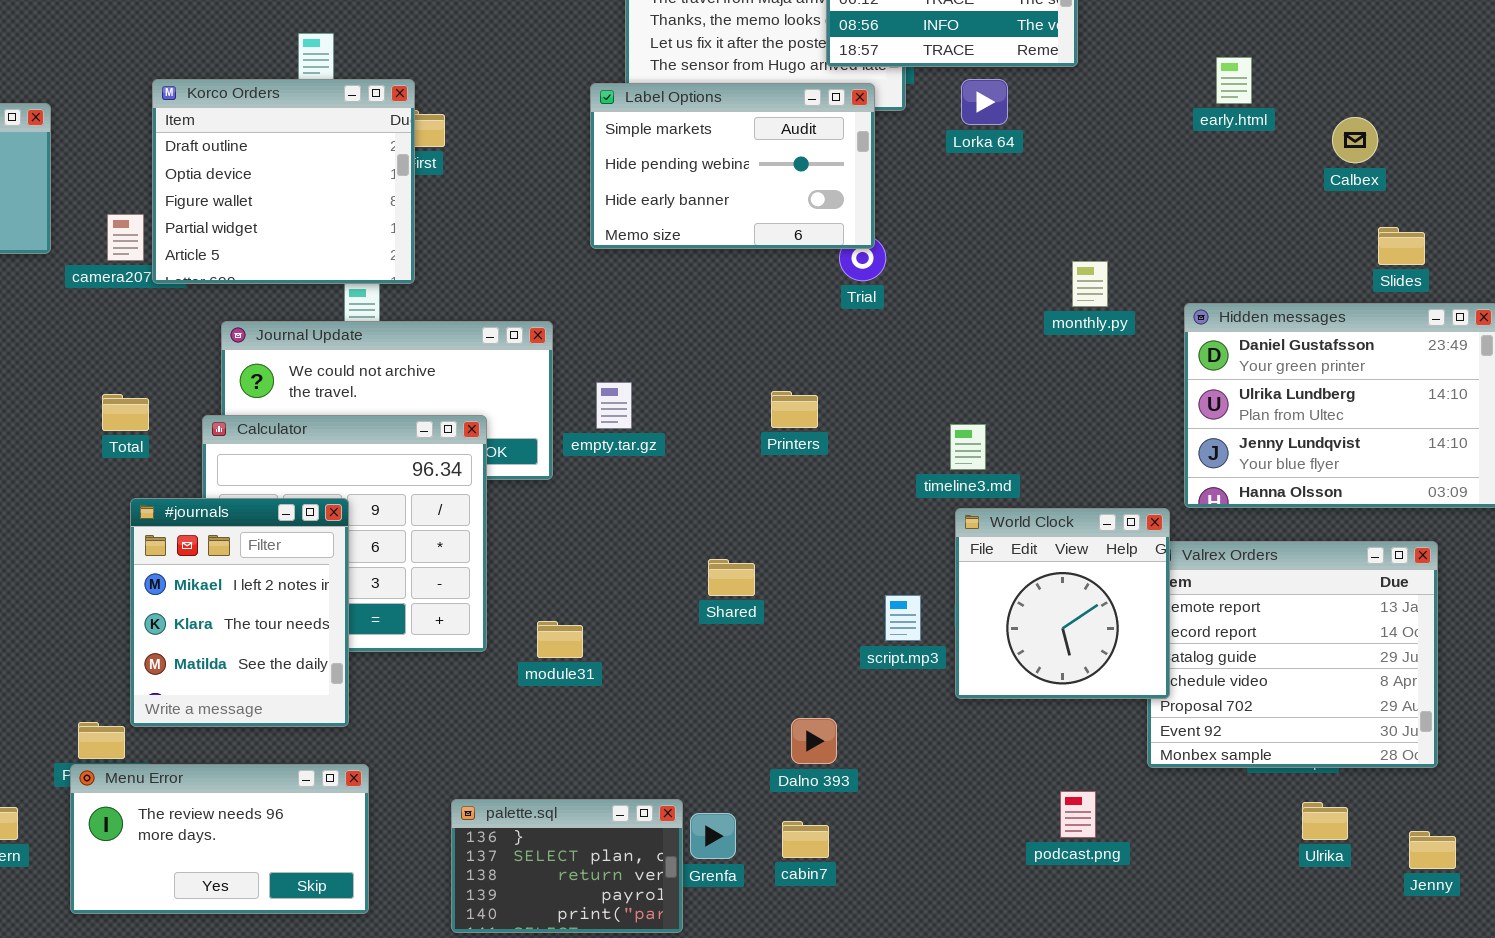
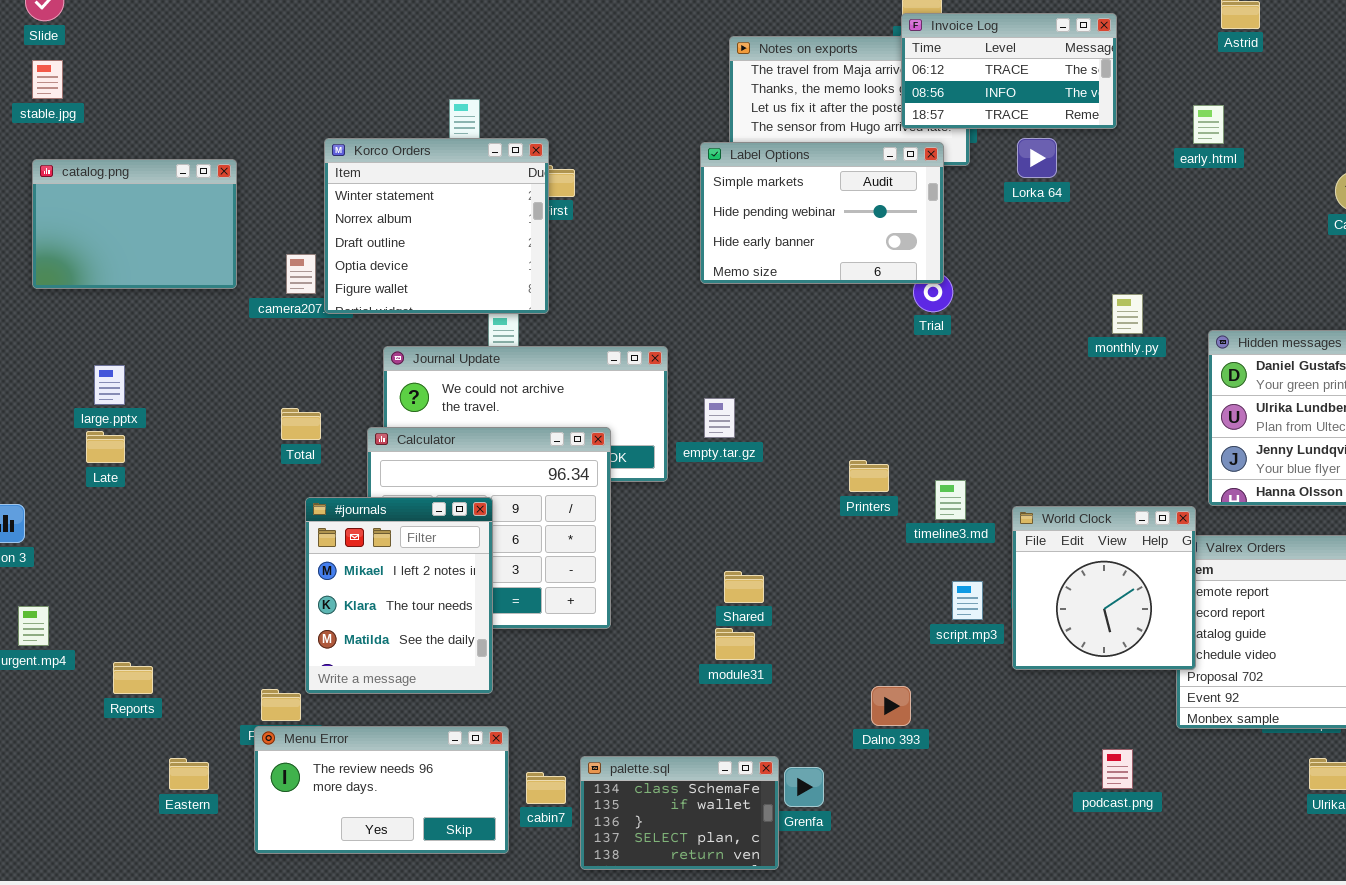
early.html: [1216,57,1252,104] -> [1193,105,1224,144], moved
Korco Orders: [152,79,415,284] -> [324,138,549,314], scrolled up 2 rows
Printers: [771,391,818,428] -> [849,460,889,492], moved
timeline3.md: [950,424,986,470] -> [935,480,966,520], moved
Shared: [708,559,755,596] -> [724,571,764,603], moved
module31: [537,621,583,658] -> [715,628,755,660], moved
palette.sql: [451,799,683,933] -> [580,756,779,870], scrolled up 2 rows
cabin7: [782,821,829,858] -> [526,772,566,804], moved

